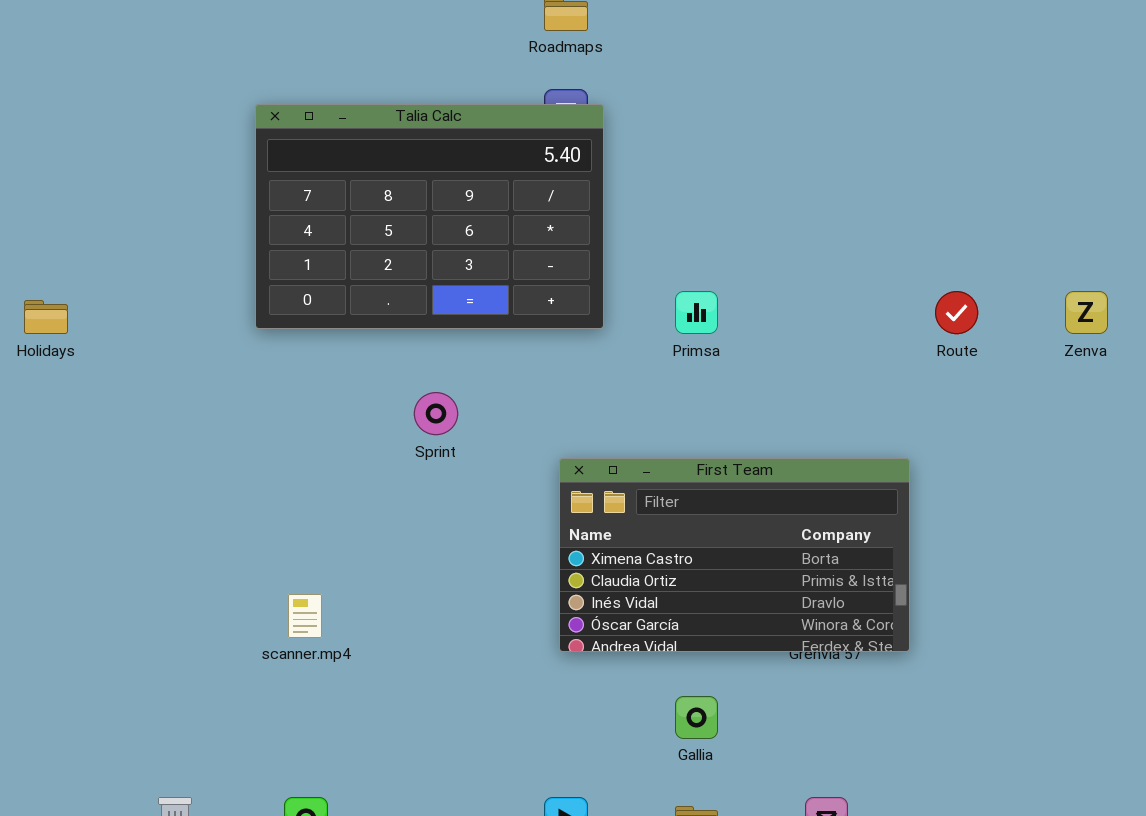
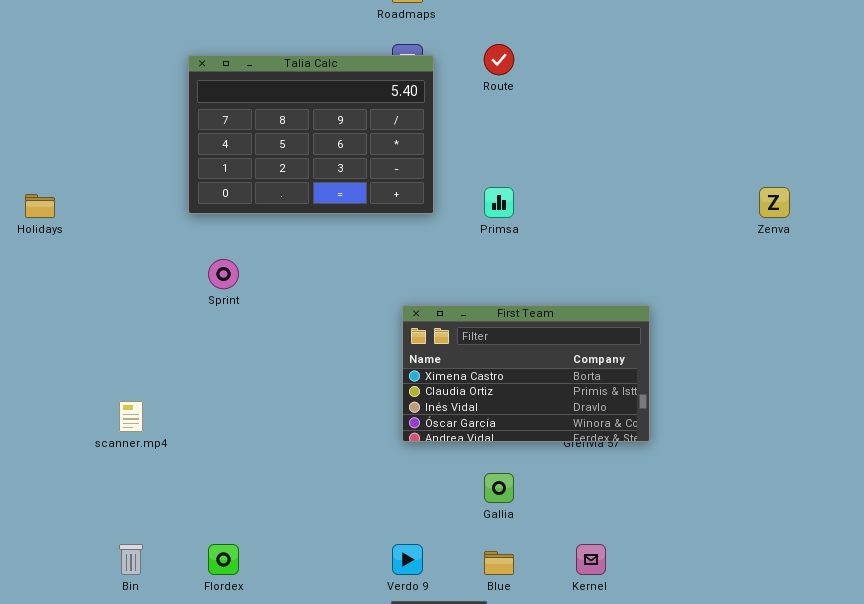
Route: [935,291,978,334] -> [484,44,514,75], moved
Sprint: [414,392,458,435] -> [208,259,239,289], moved
scanner.mp4: [288,594,322,638] -> [119,401,143,432], moved

